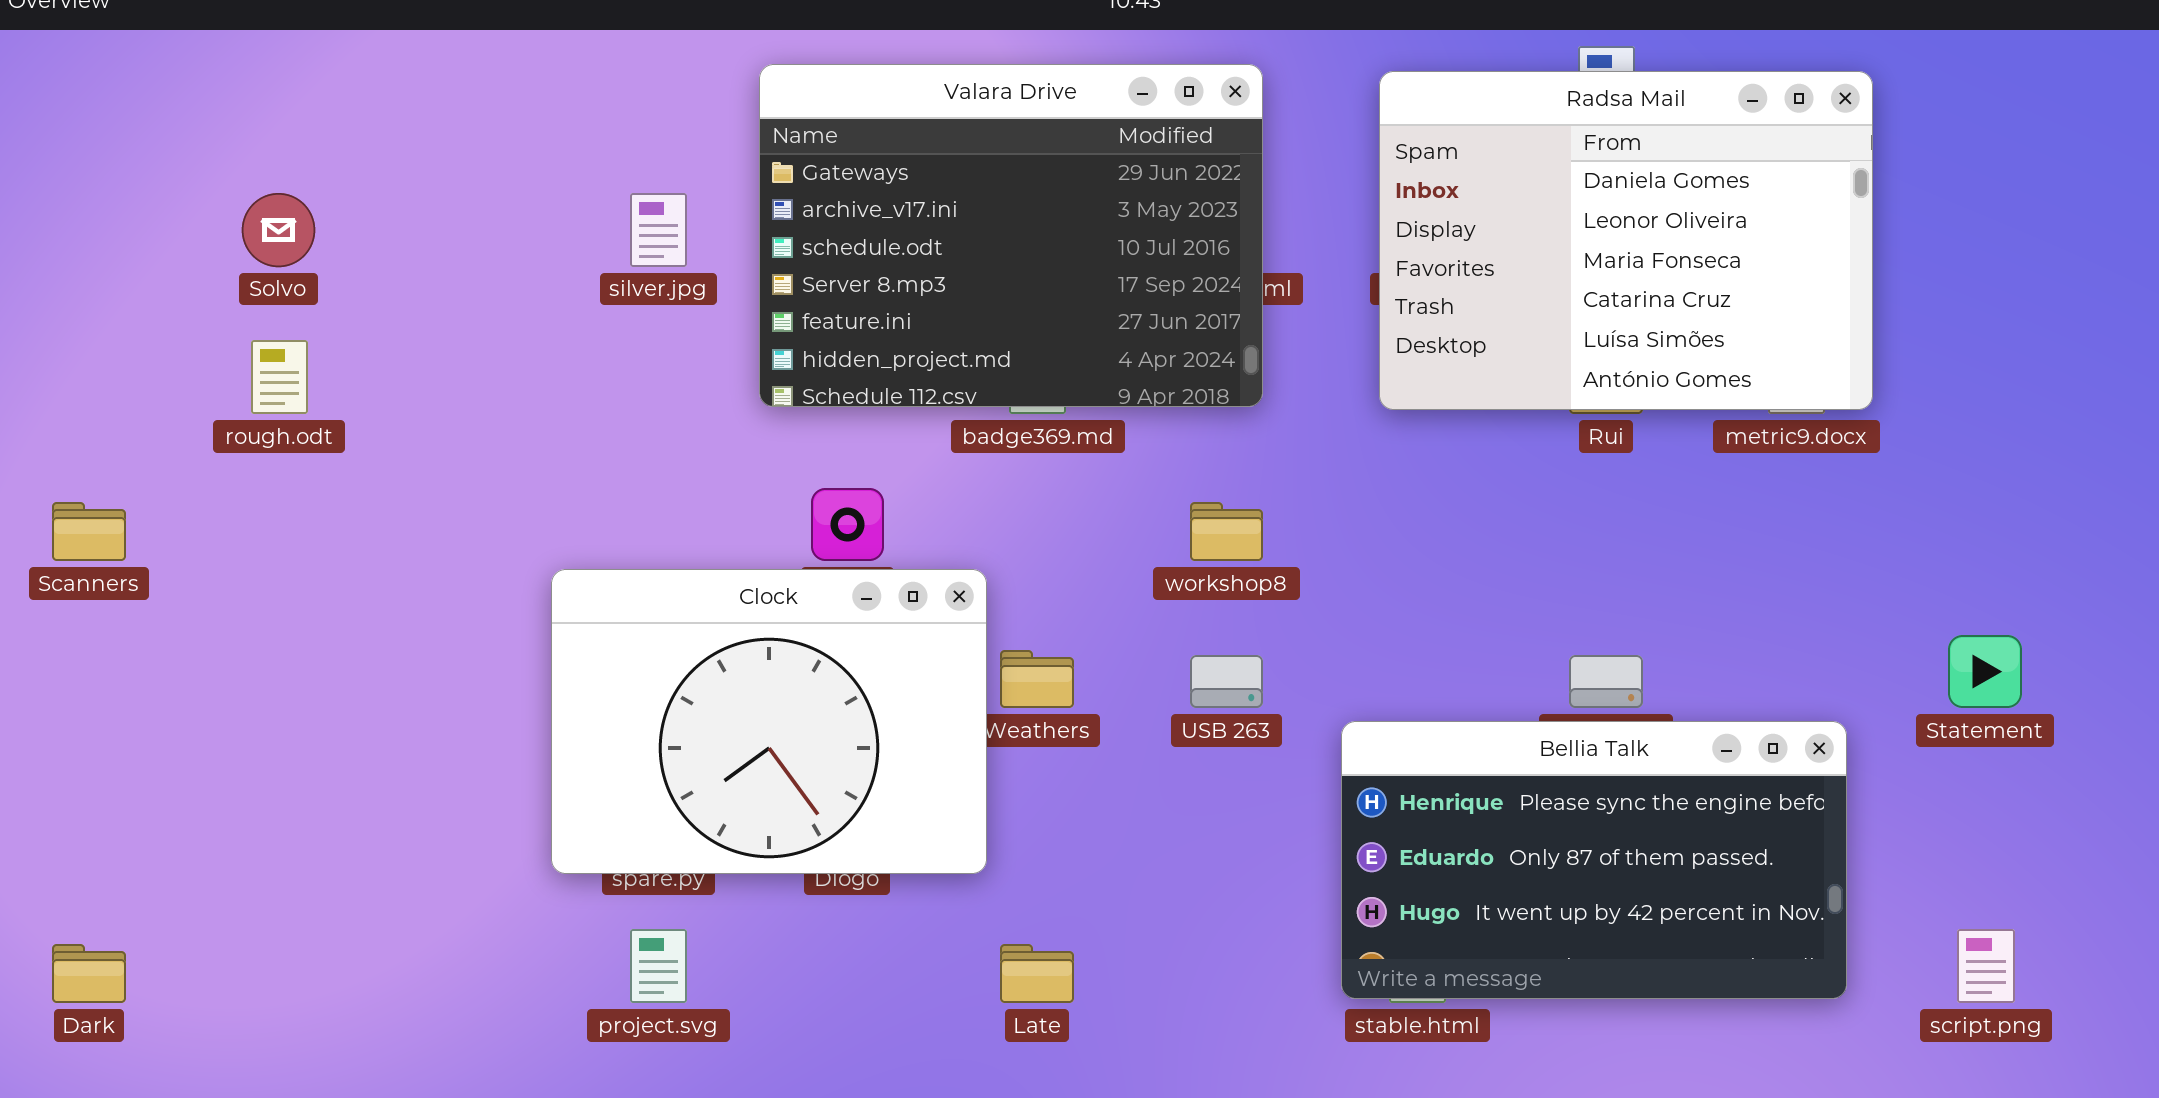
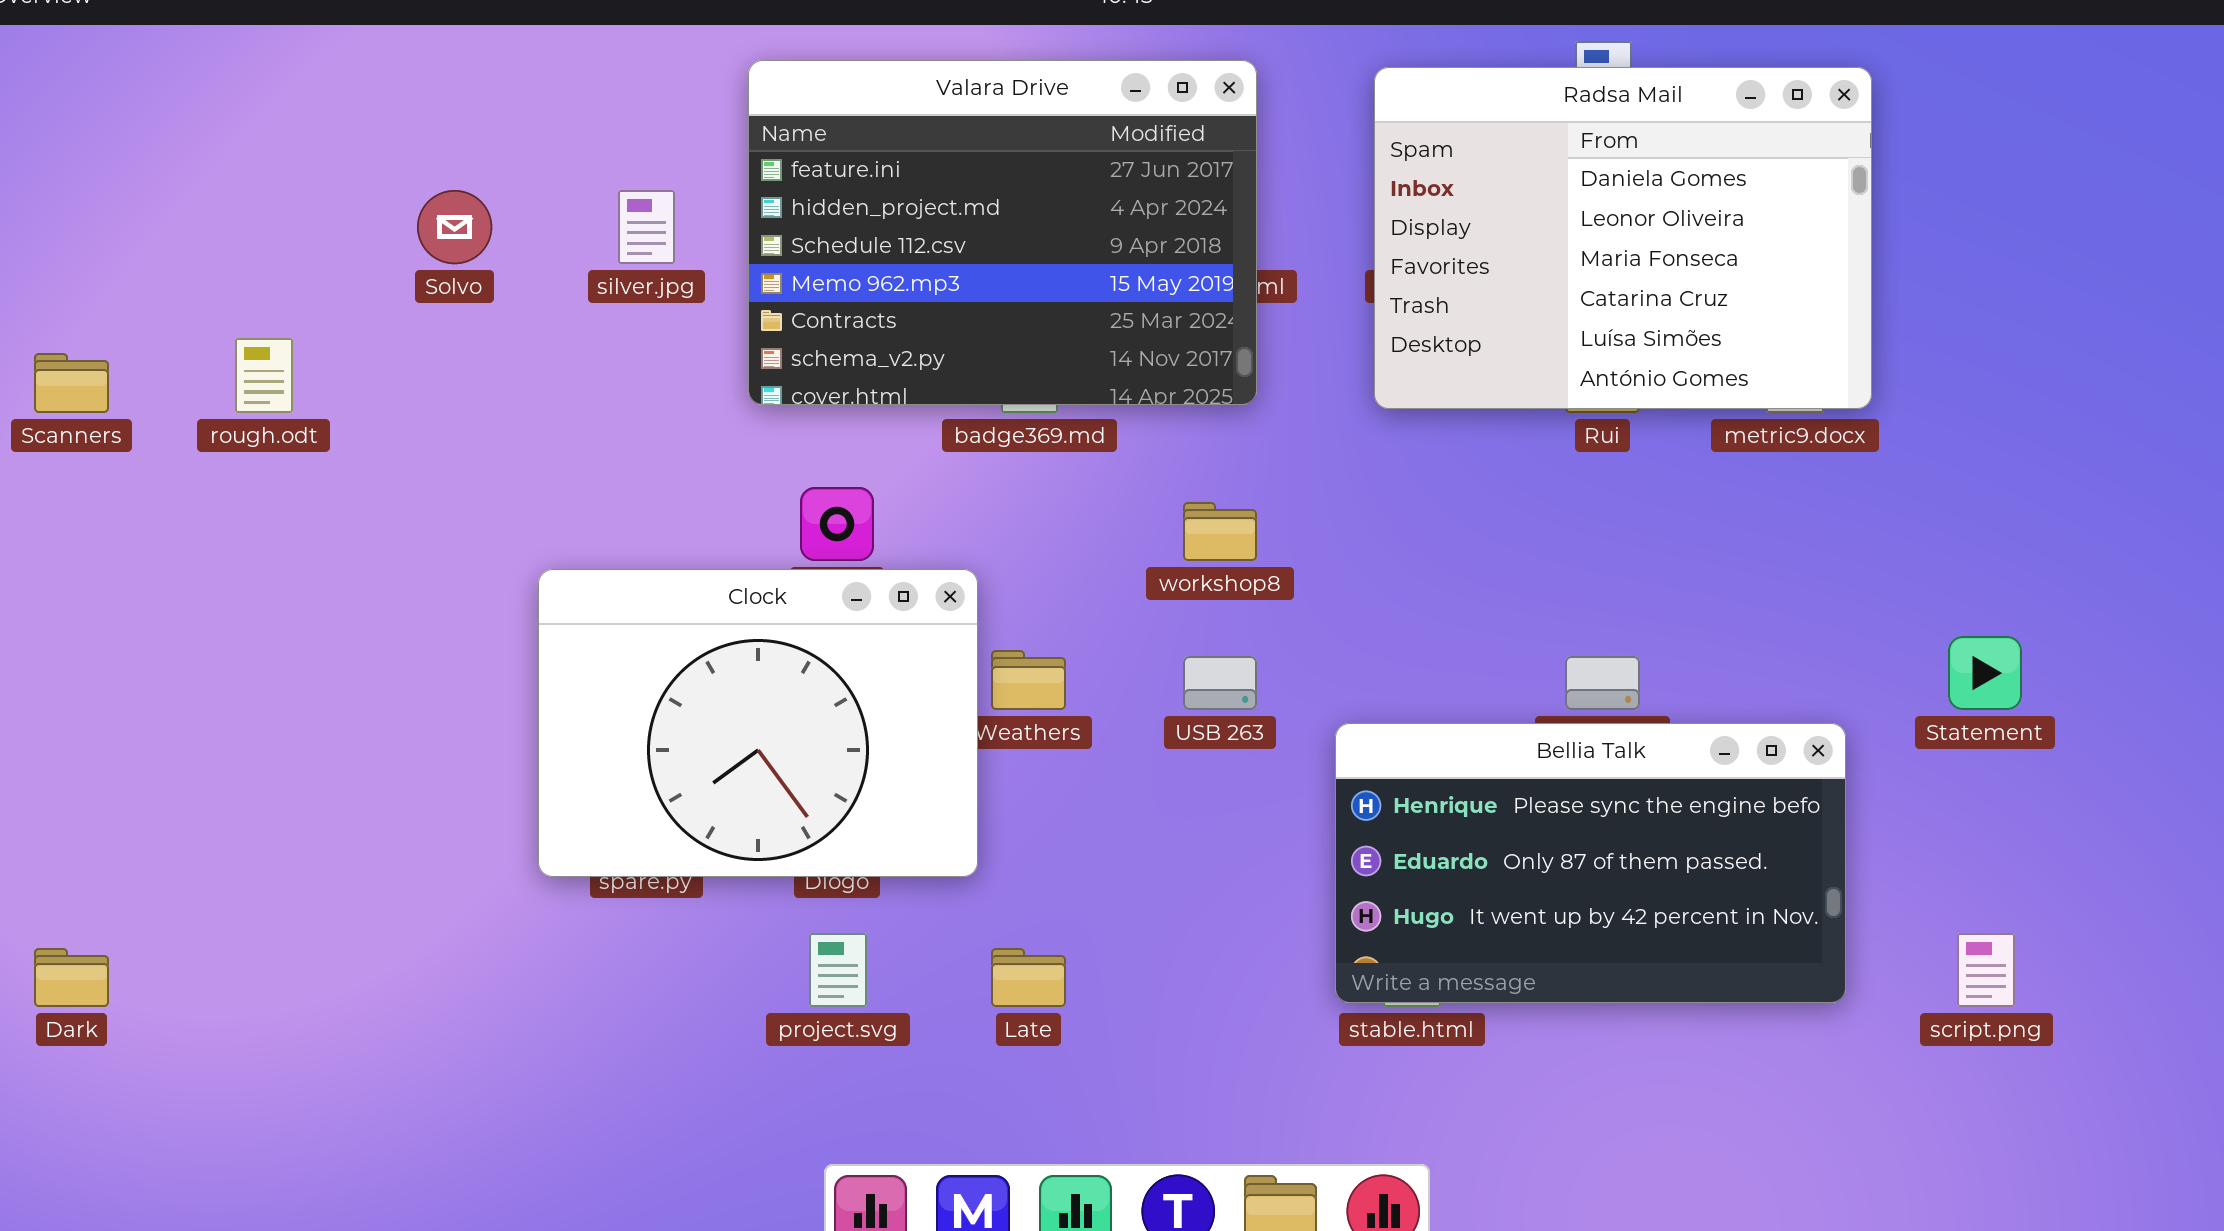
Valara Drive: [759,64,1263,407] -> [748,60,1257,405], scrolled down 4 rows
Solvo: [242,193,315,267] -> [417,190,492,264], moved
Scanners: [52,502,126,561] -> [34,353,109,413], moved
project.svg: [630,929,687,1003] -> [809,933,867,1007], moved

